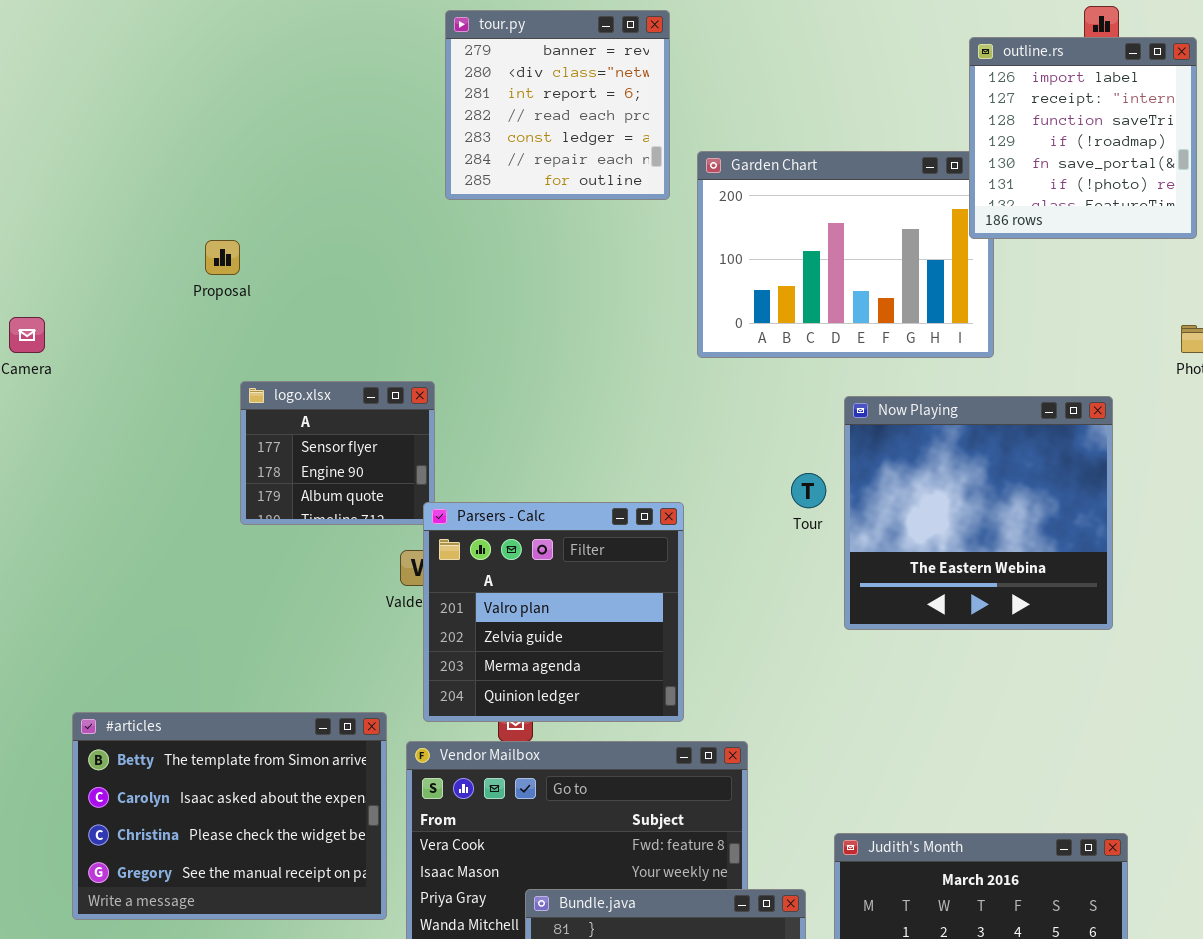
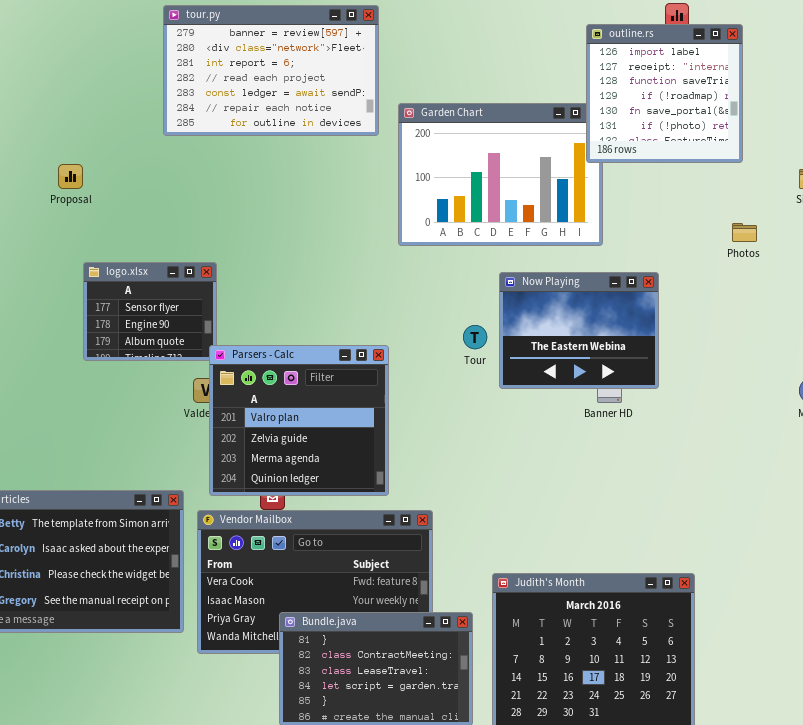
tour.py: [445,10,670,200] -> [163,5,379,136], resized
Now Playing: [844,396,1113,630] -> [499,272,659,389], resized

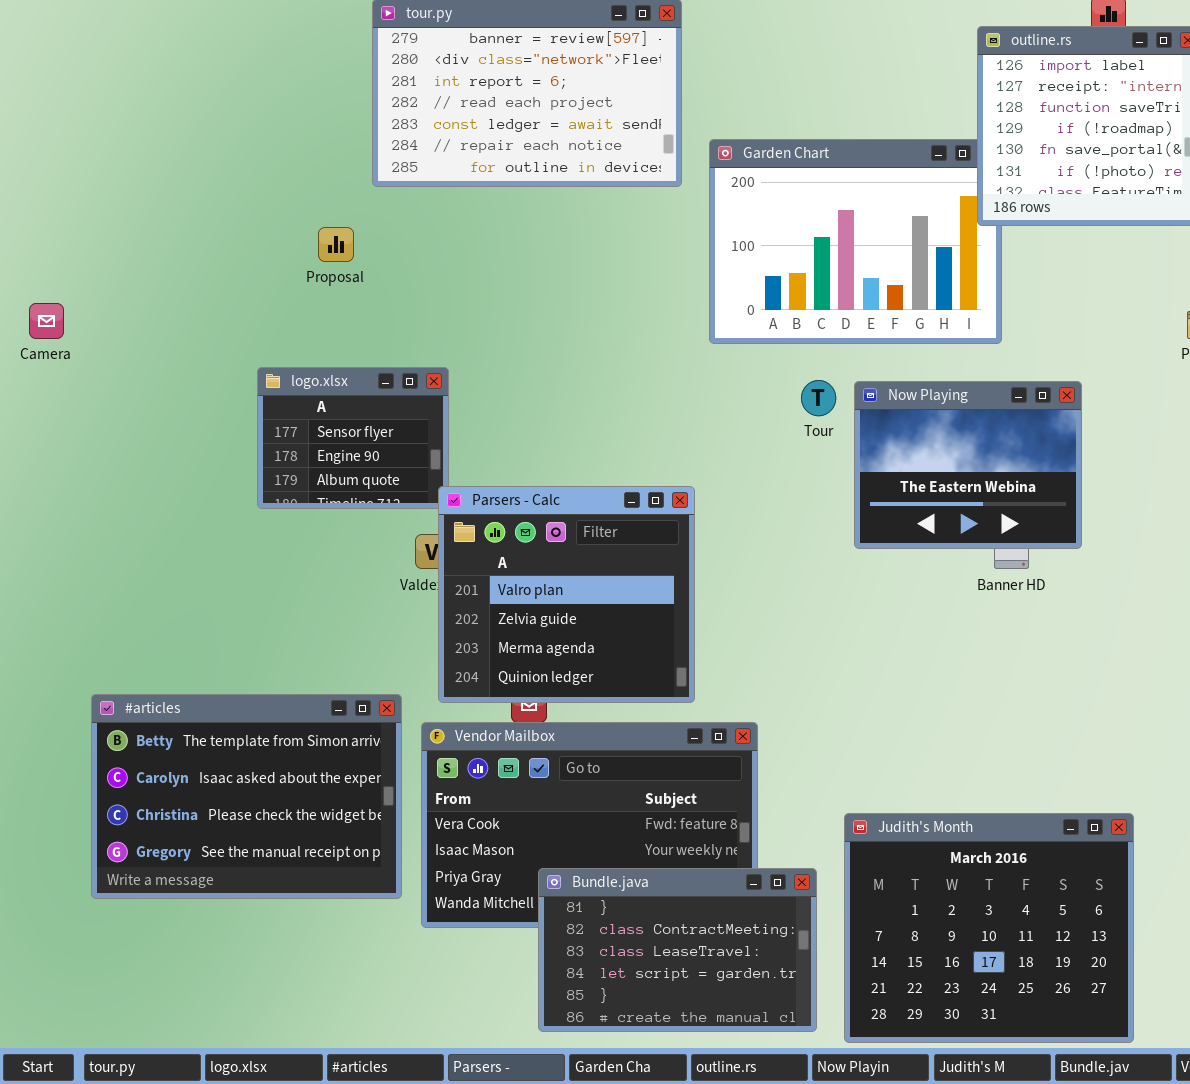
Proposal: [58,164,83,189] -> [318,227,354,262], moved
Tour: [463,325,487,349] -> [801,380,836,416], moved

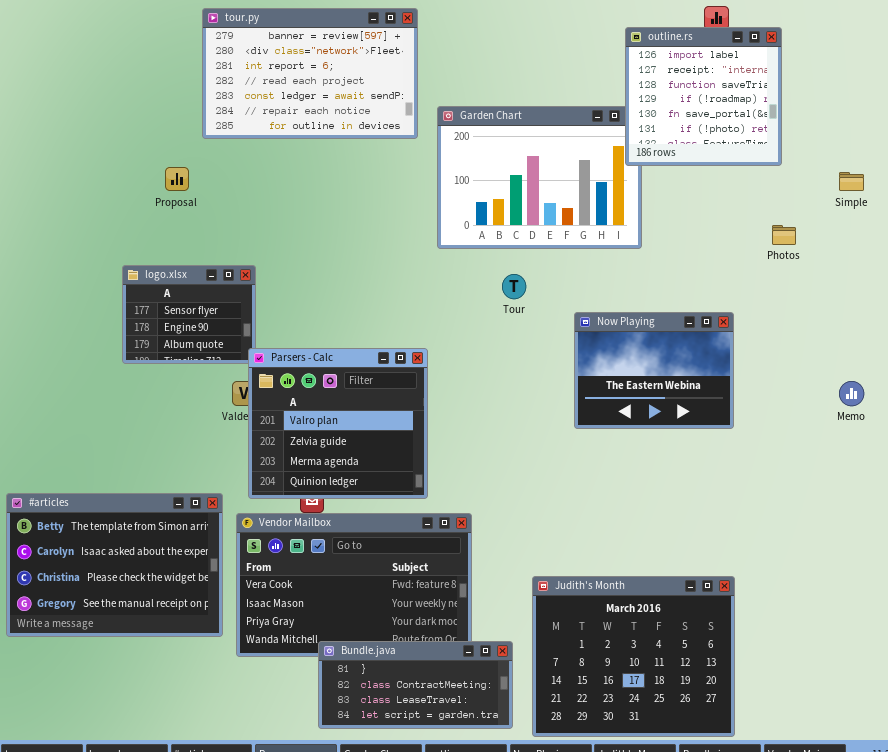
Now Playing: [854,381,1082,549] -> [574,312,734,429], moved
Bundle.java: [538,868,817,1032] -> [318,641,513,729], resized

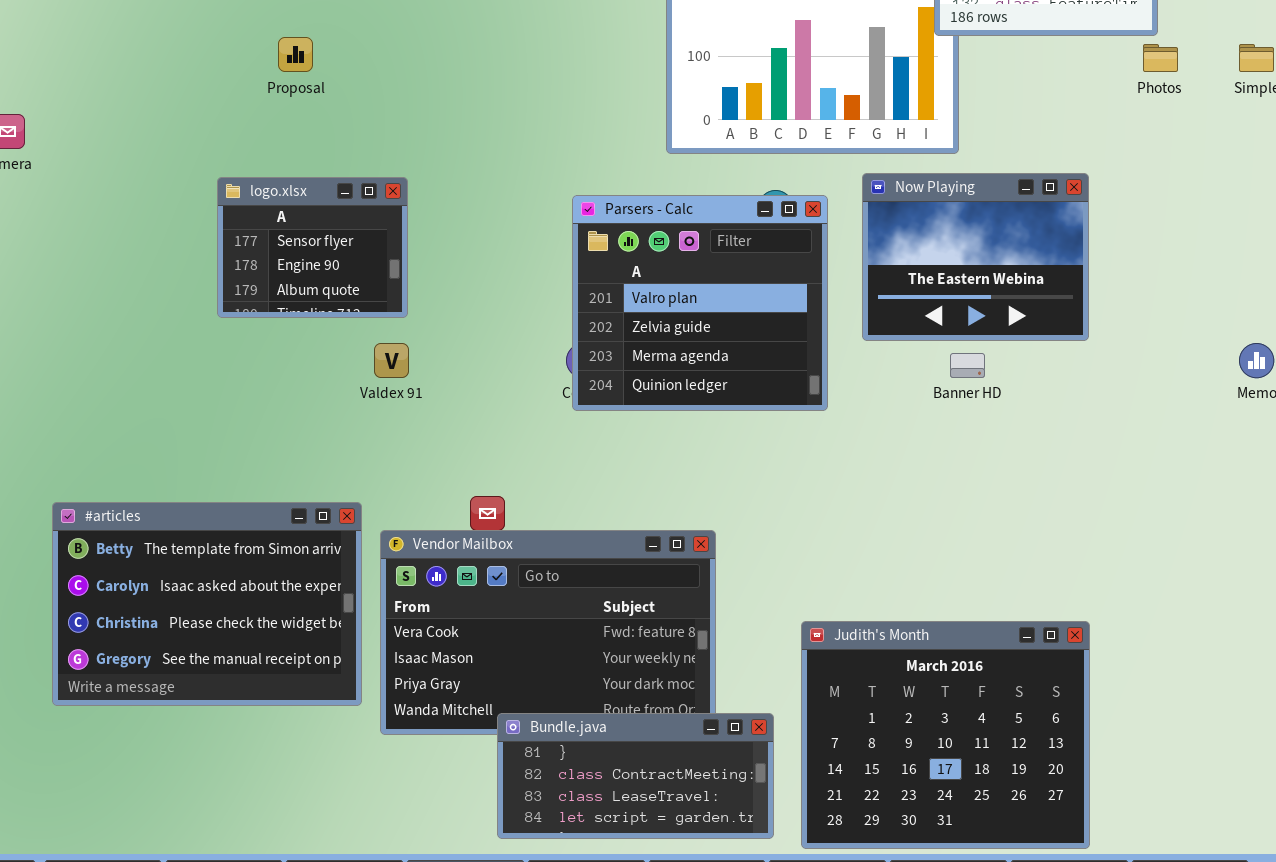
Photos: [772,225,796,245] -> [1143,44,1178,72], moved
Now Playing: [574,312,734,429] -> [862,173,1089,341], moved
Parsers - Calc: [248,348,428,499] -> [572,195,828,411], moved

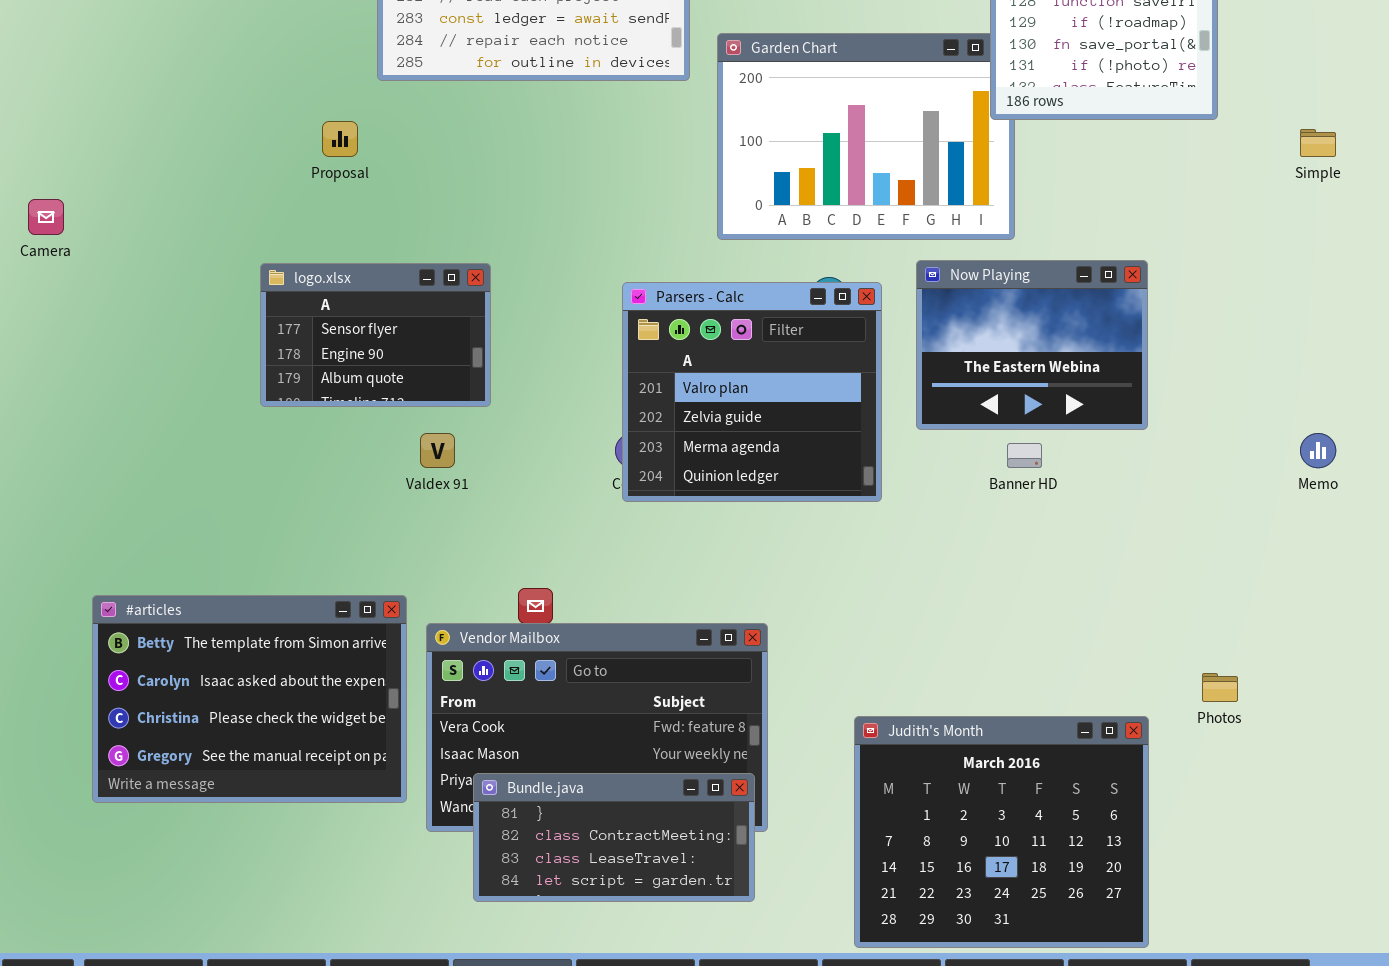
Photos: [1143,44,1178,72] -> [1202,673,1238,702], moved
logo.xlsx: [217,177,408,318] -> [260,263,491,407], resized
Bundle.java: [497,713,774,839] -> [473,773,755,902], moved

